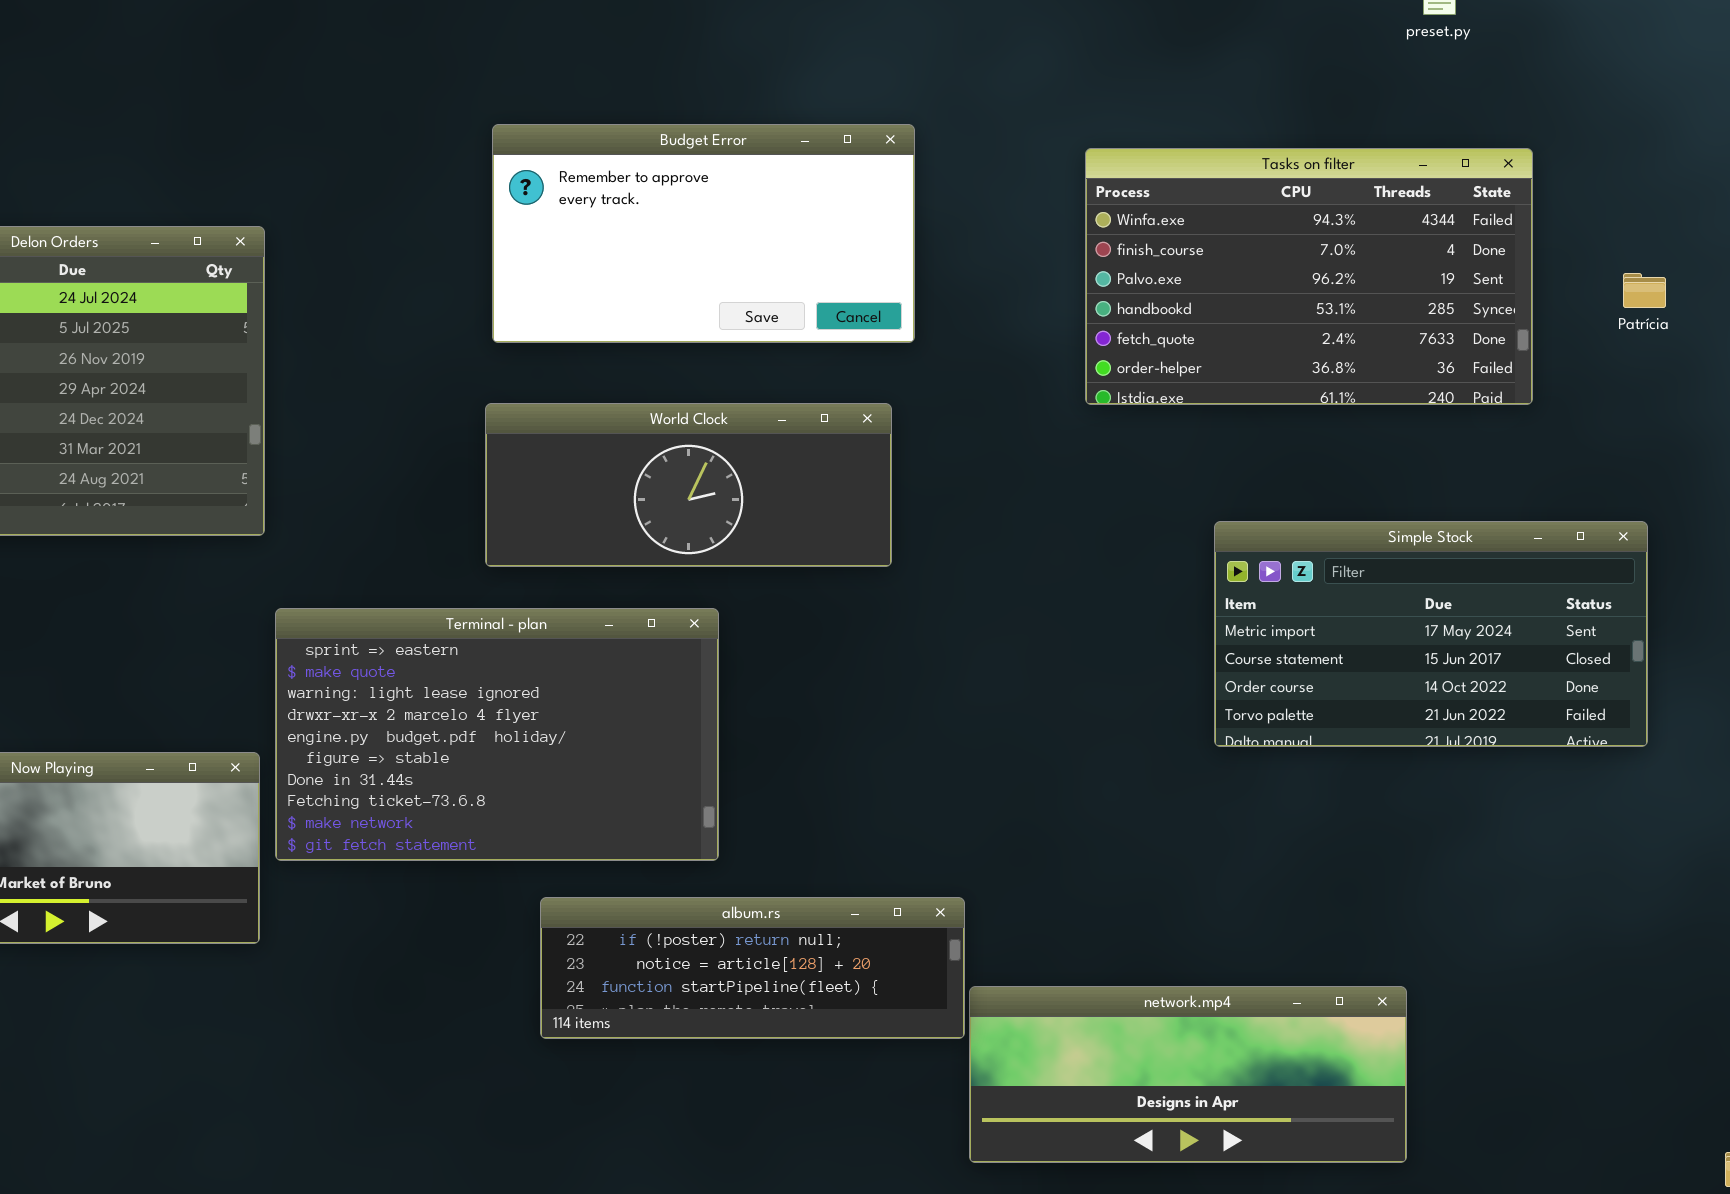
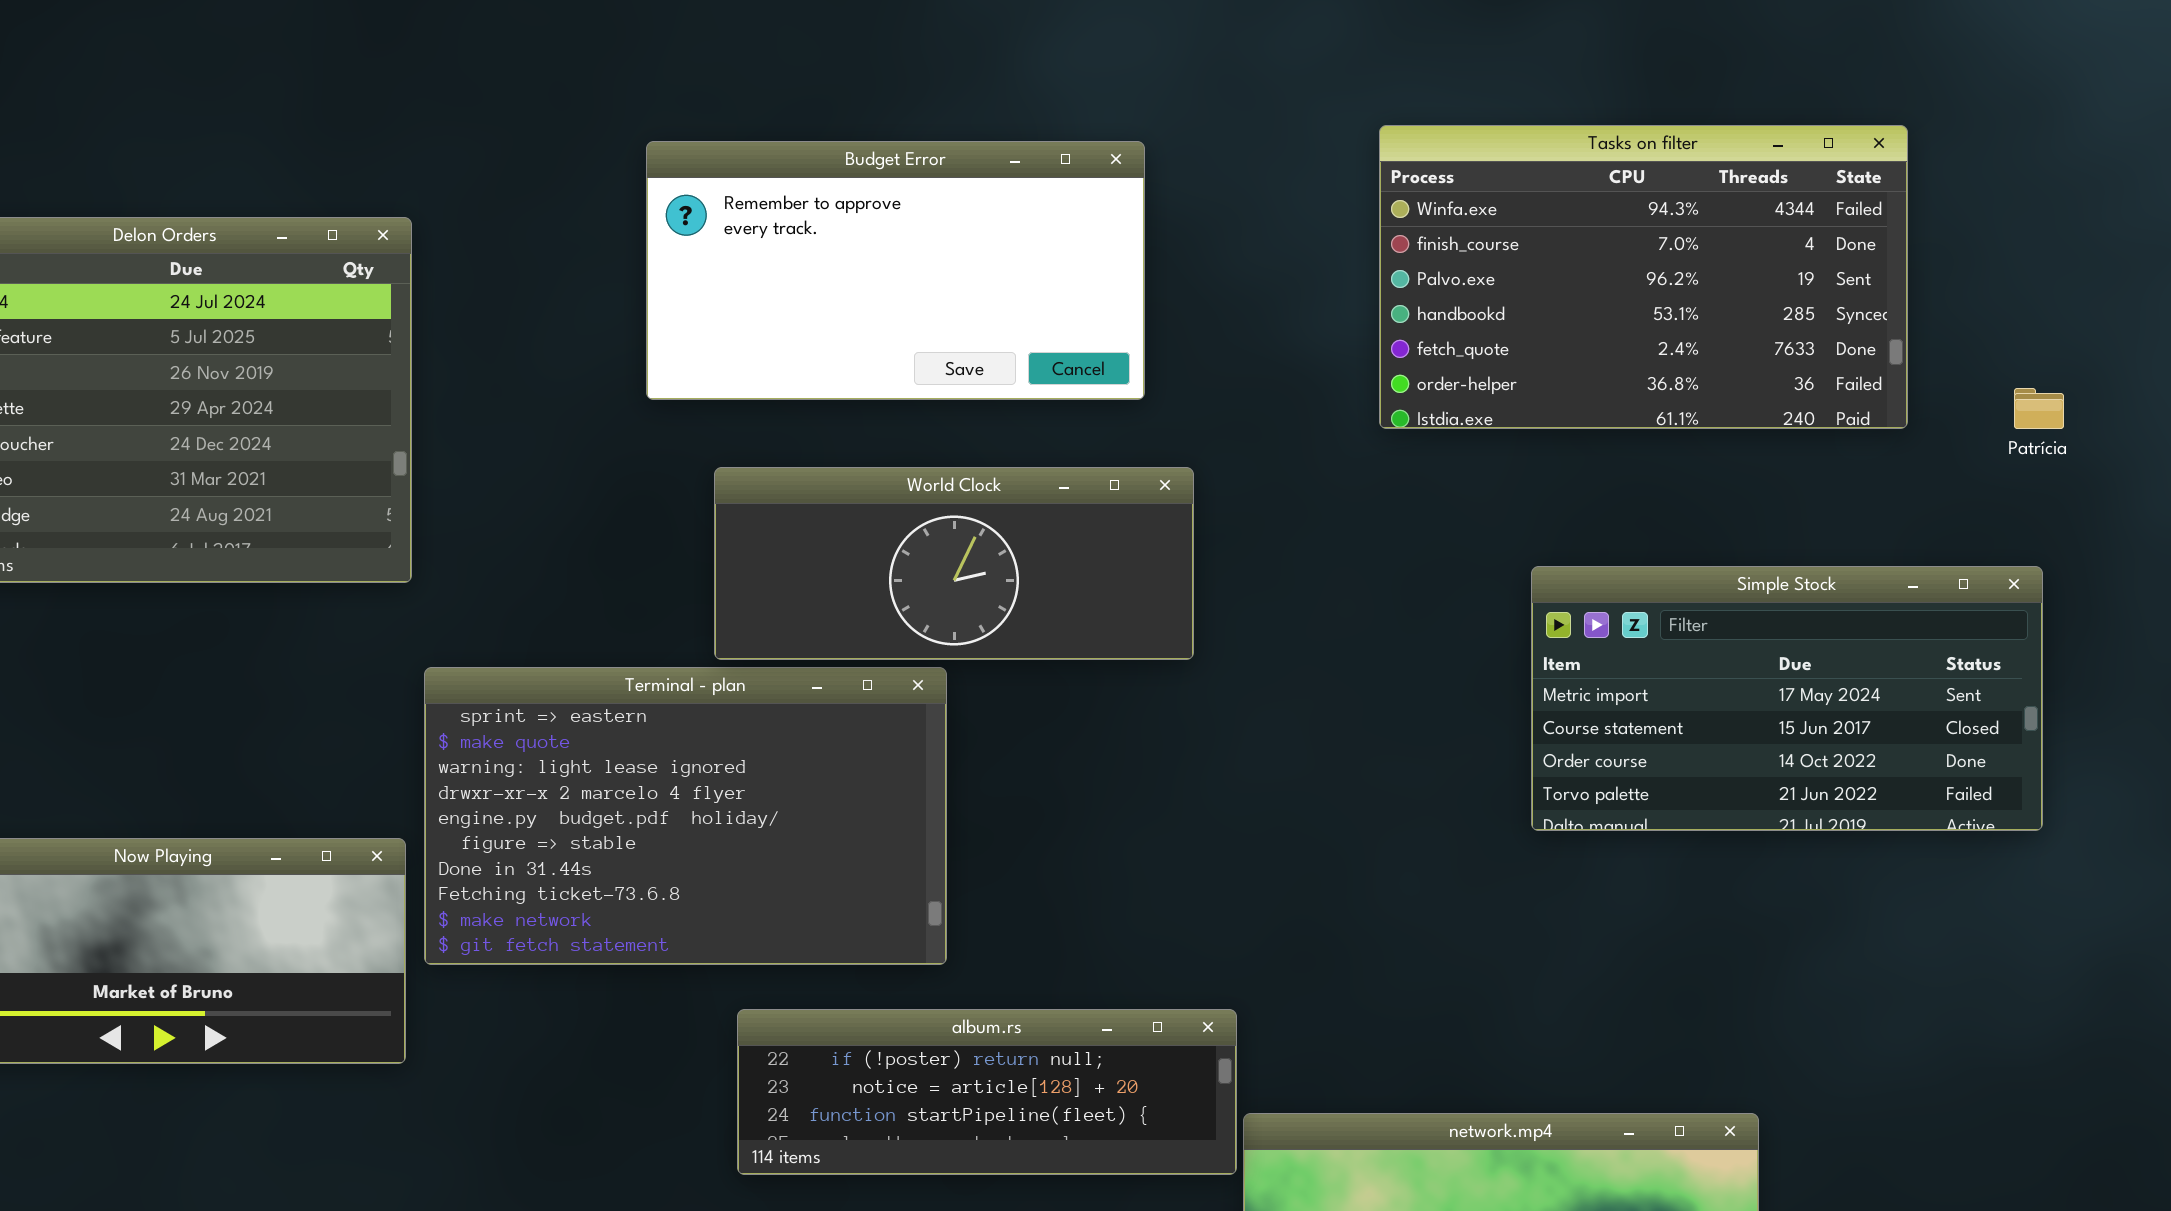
Budget Error: [492,124,915,343] -> [646,141,1145,400], moved
Patrícia: [1623,273,1666,308] -> [2014,388,2064,429], moved
World Clock: [485,403,892,567] -> [714,467,1194,660], moved

